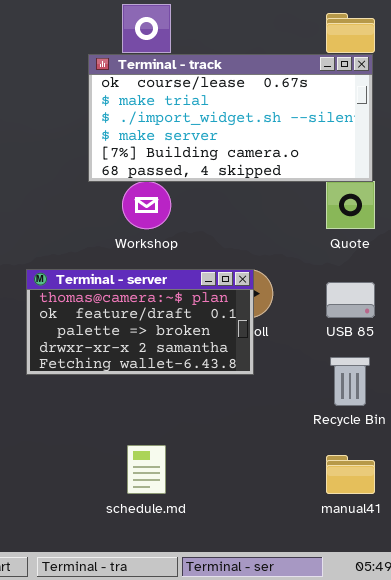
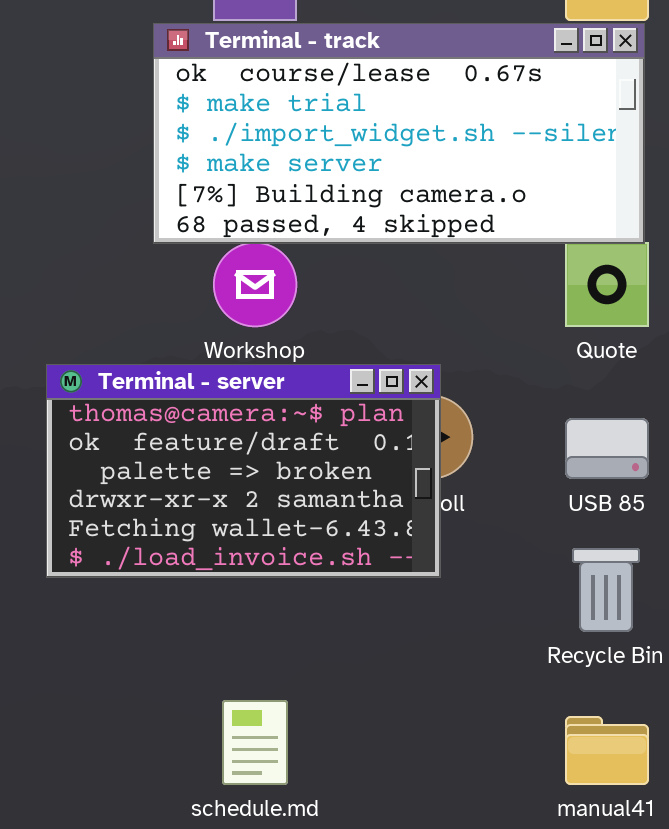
Terminal - server: [26,269,254,375] -> [46,364,441,578], resized

